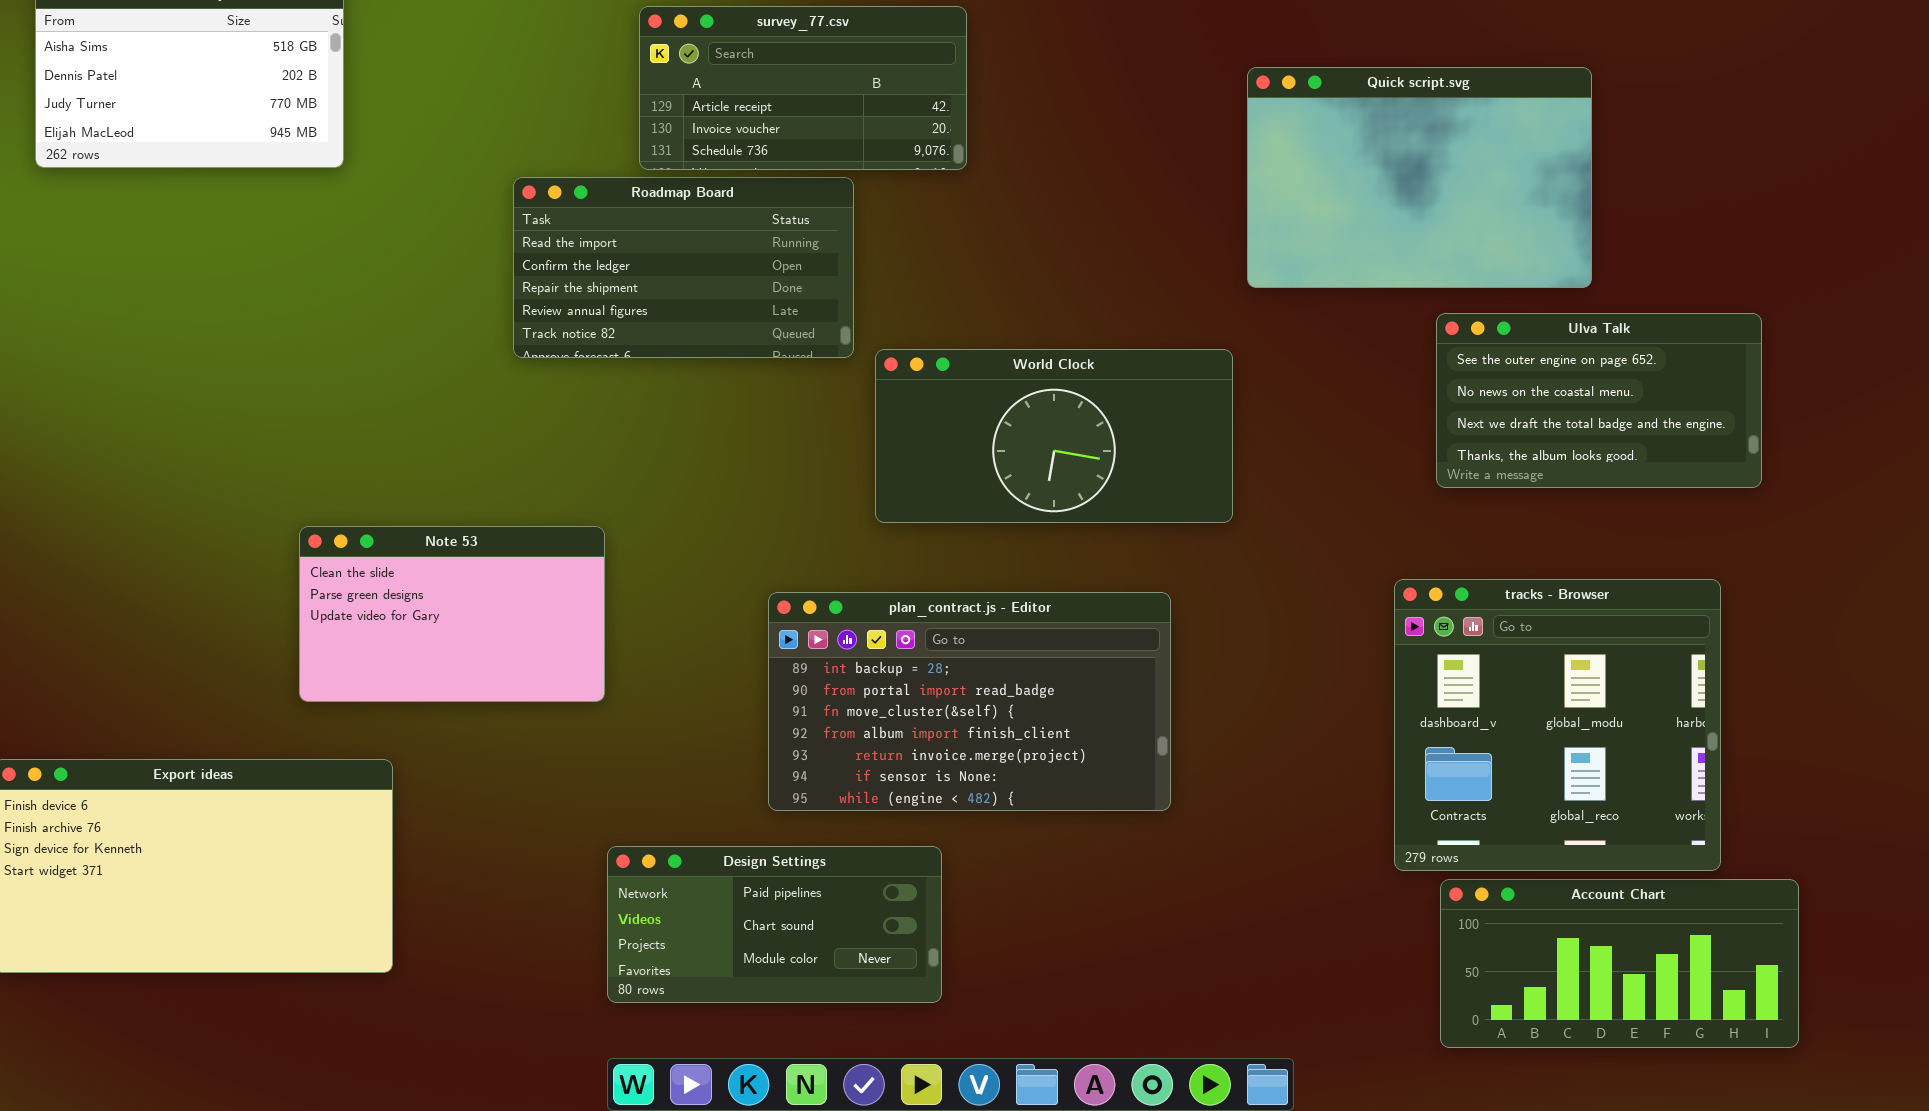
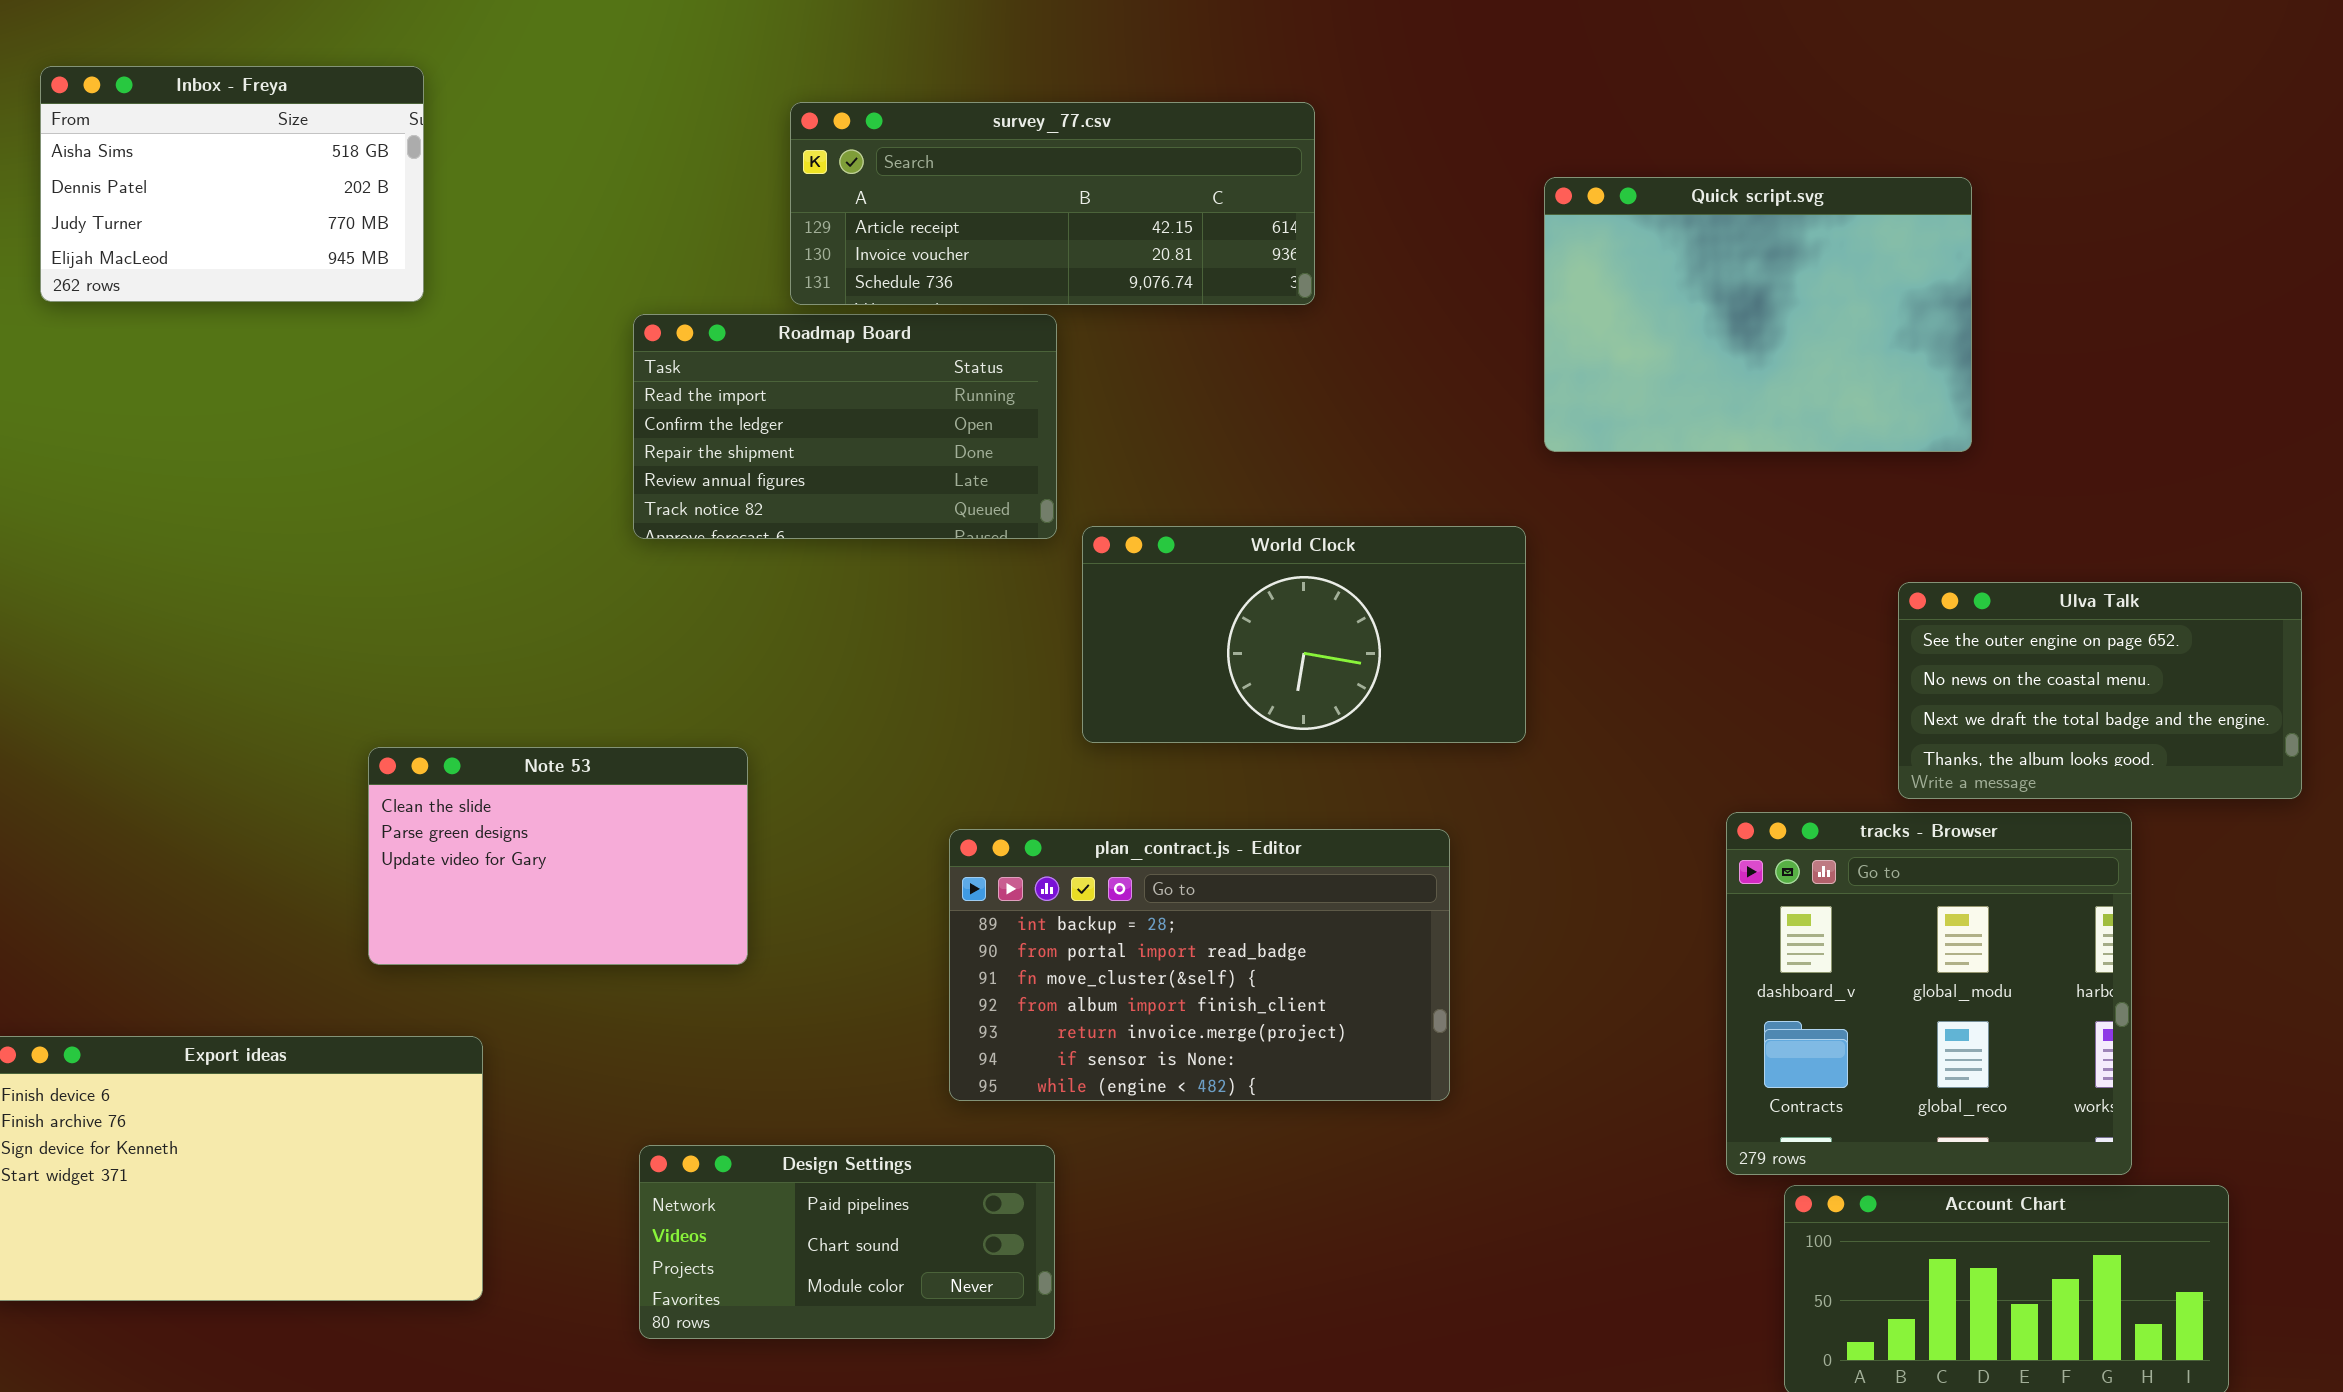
survey_77.csv: [639,6,967,170] -> [790,102,1315,305], resized
Ulva Talk: [1436,313,1762,488] -> [1898,582,2302,799], moved
Design Settings: [607,846,942,1003] -> [639,1145,1055,1339], moved

